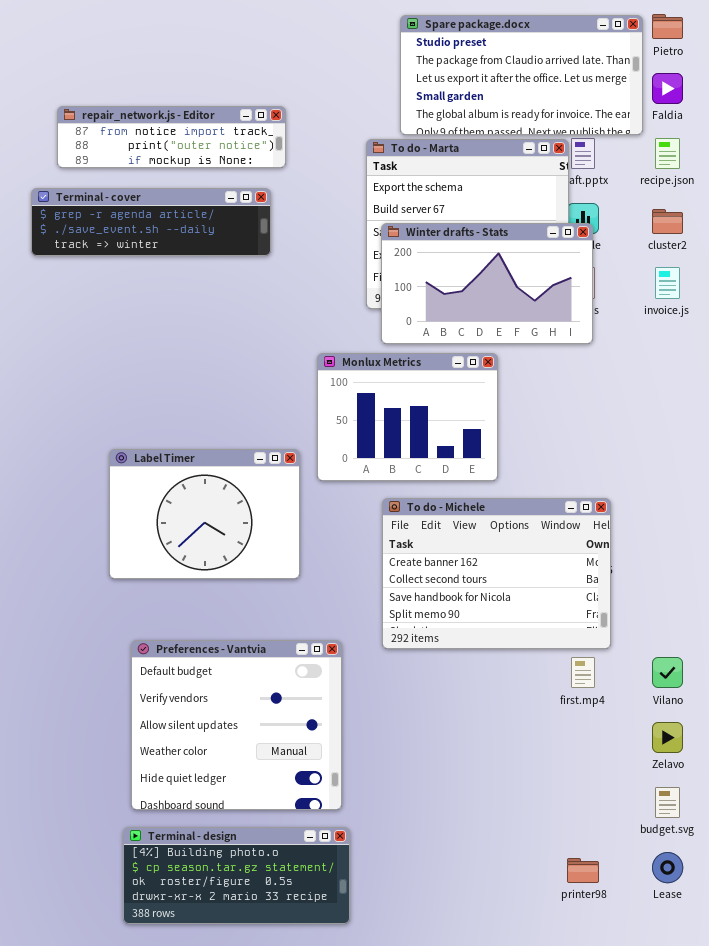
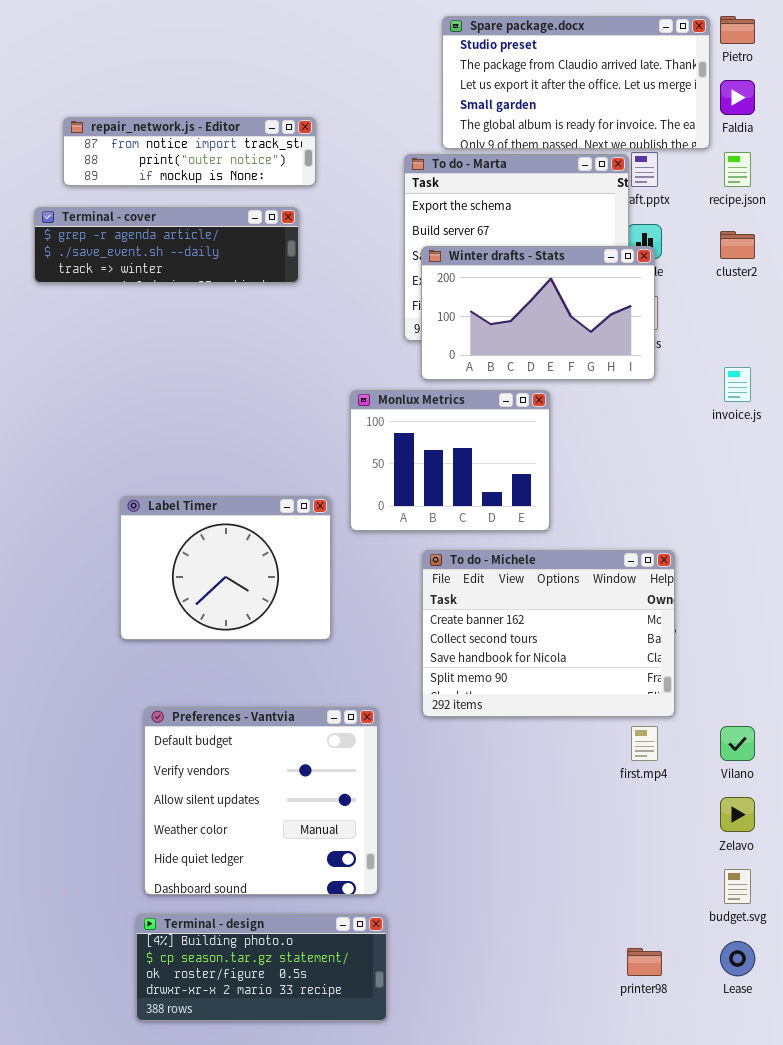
invoice.js: [655,267,680,299] -> [724,367,751,402], moved

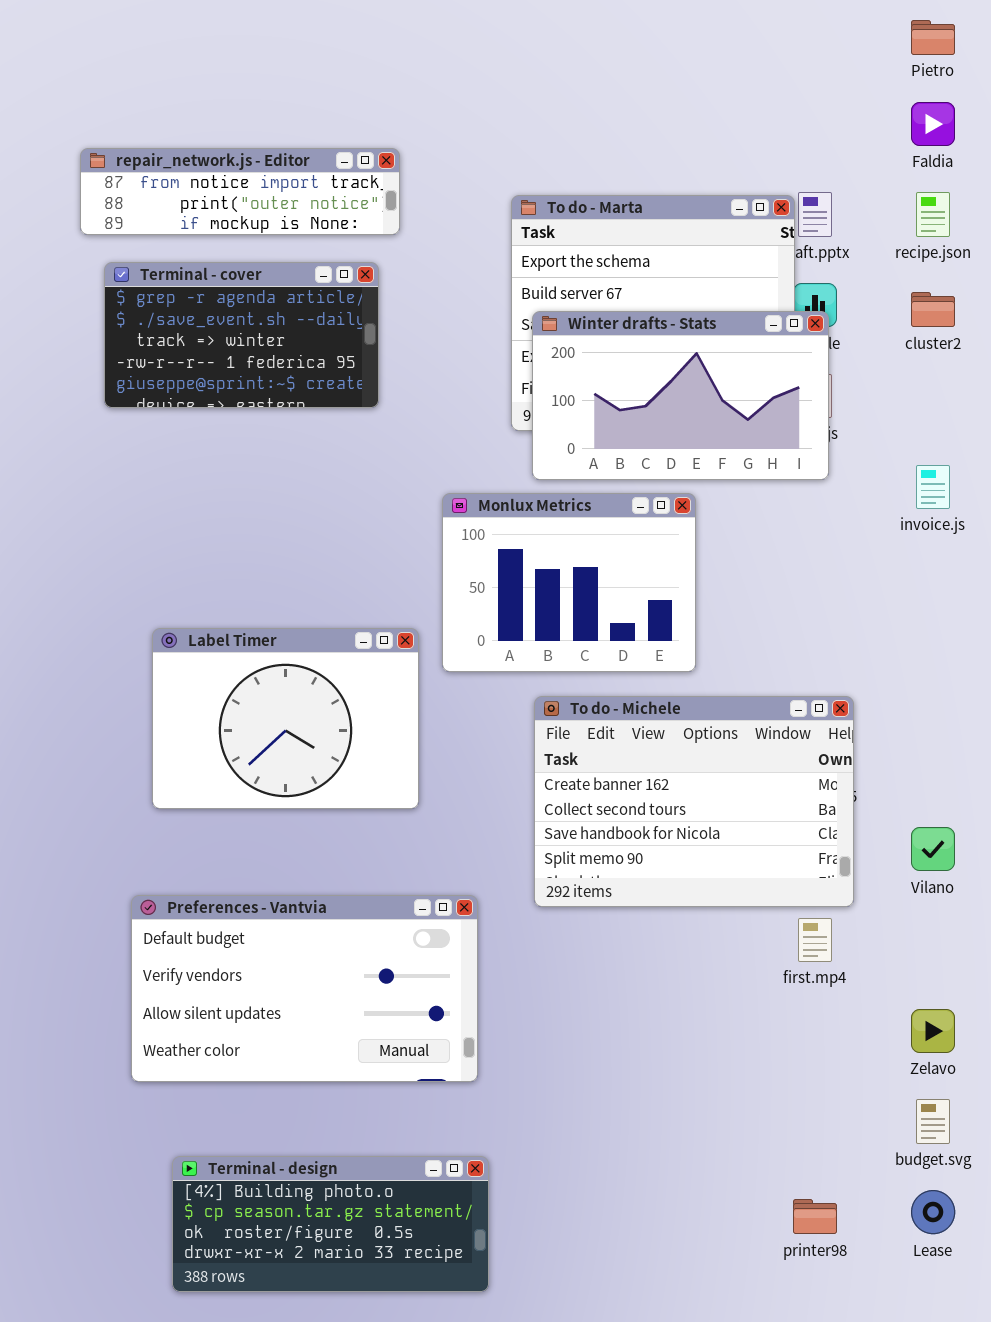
Spare package.docx: [442,16,710,149] -> none, closed
Terminal - cover: [34,207,299,283] -> [104,262,379,408], resized
Preferences - Vantvia: [144,707,378,895] -> [131,895,478,1082], resized
Vilano: [720,726,755,761] -> [911,827,955,871], moved

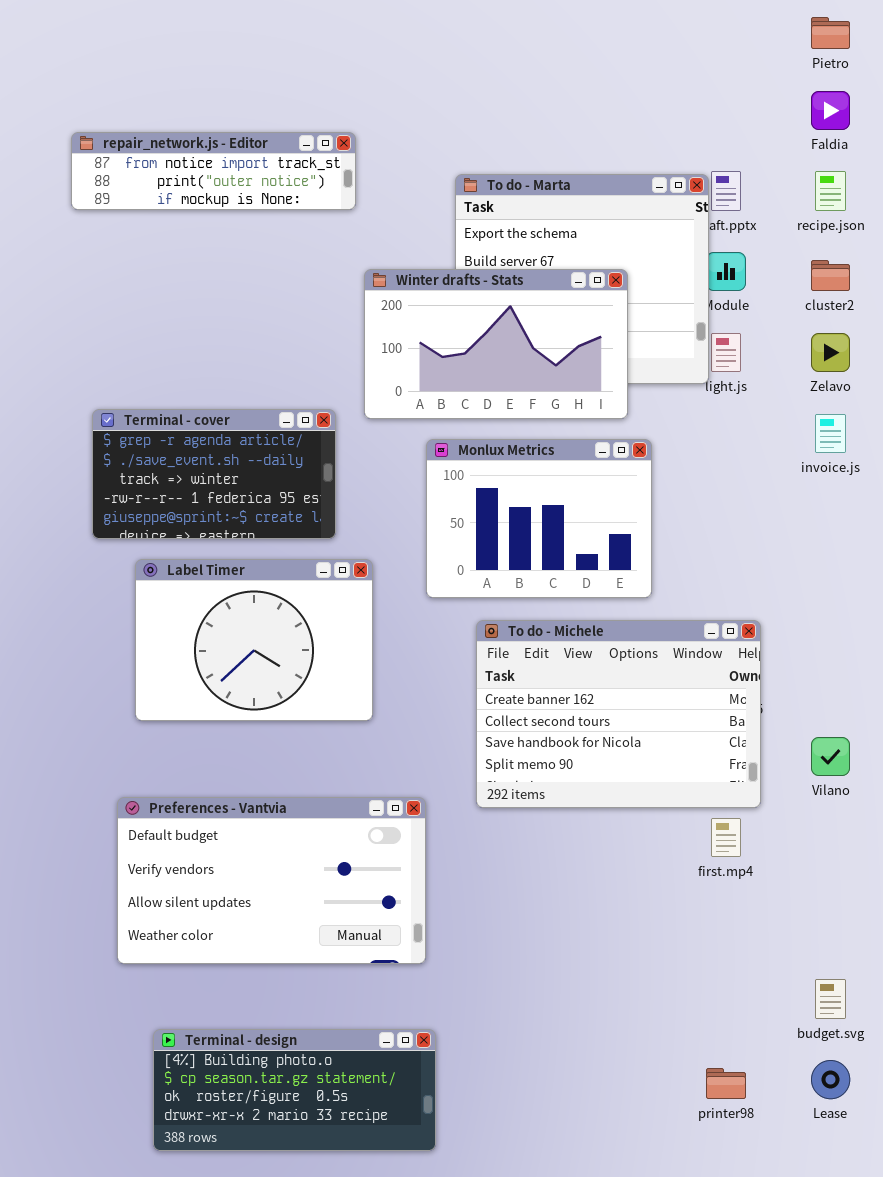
Terminal - cover: [104,262,379,408] -> [92,409,336,539], moved
Winter drafts - Stats: [532,311,829,480] -> [364,269,628,419], moved
Monlux Metrics: [442,493,696,672] -> [426,439,652,598], moved
Zelavo: [911,1009,955,1053] -> [811,333,850,372], moved

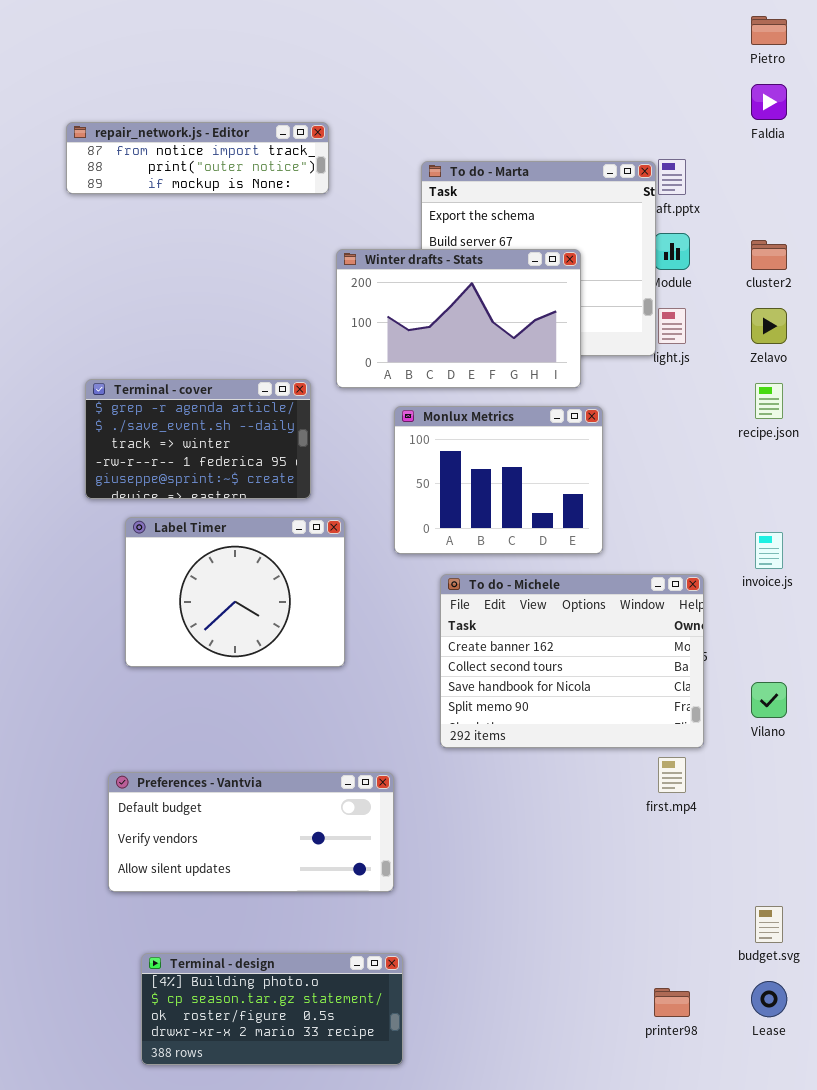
recipe.json: [815,171,846,211] -> [755,383,783,419], moved
invoice.js: [815,414,846,453] -> [755,532,783,569], moved
Preferences - Vantvia: [117,797,426,964] -> [108,772,394,892], resized

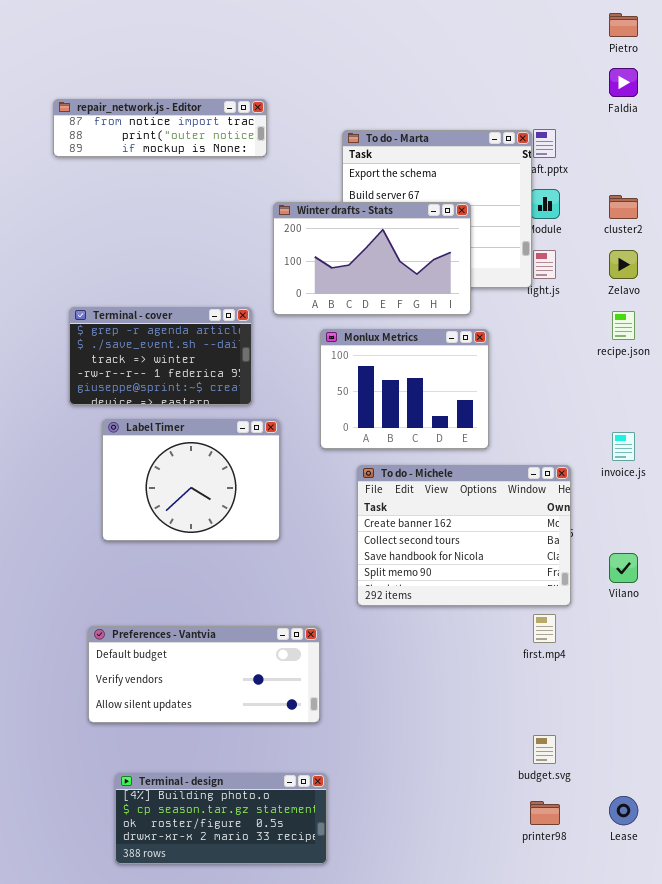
budget.svg: [755,906,783,943] -> [533,735,556,764], moved

